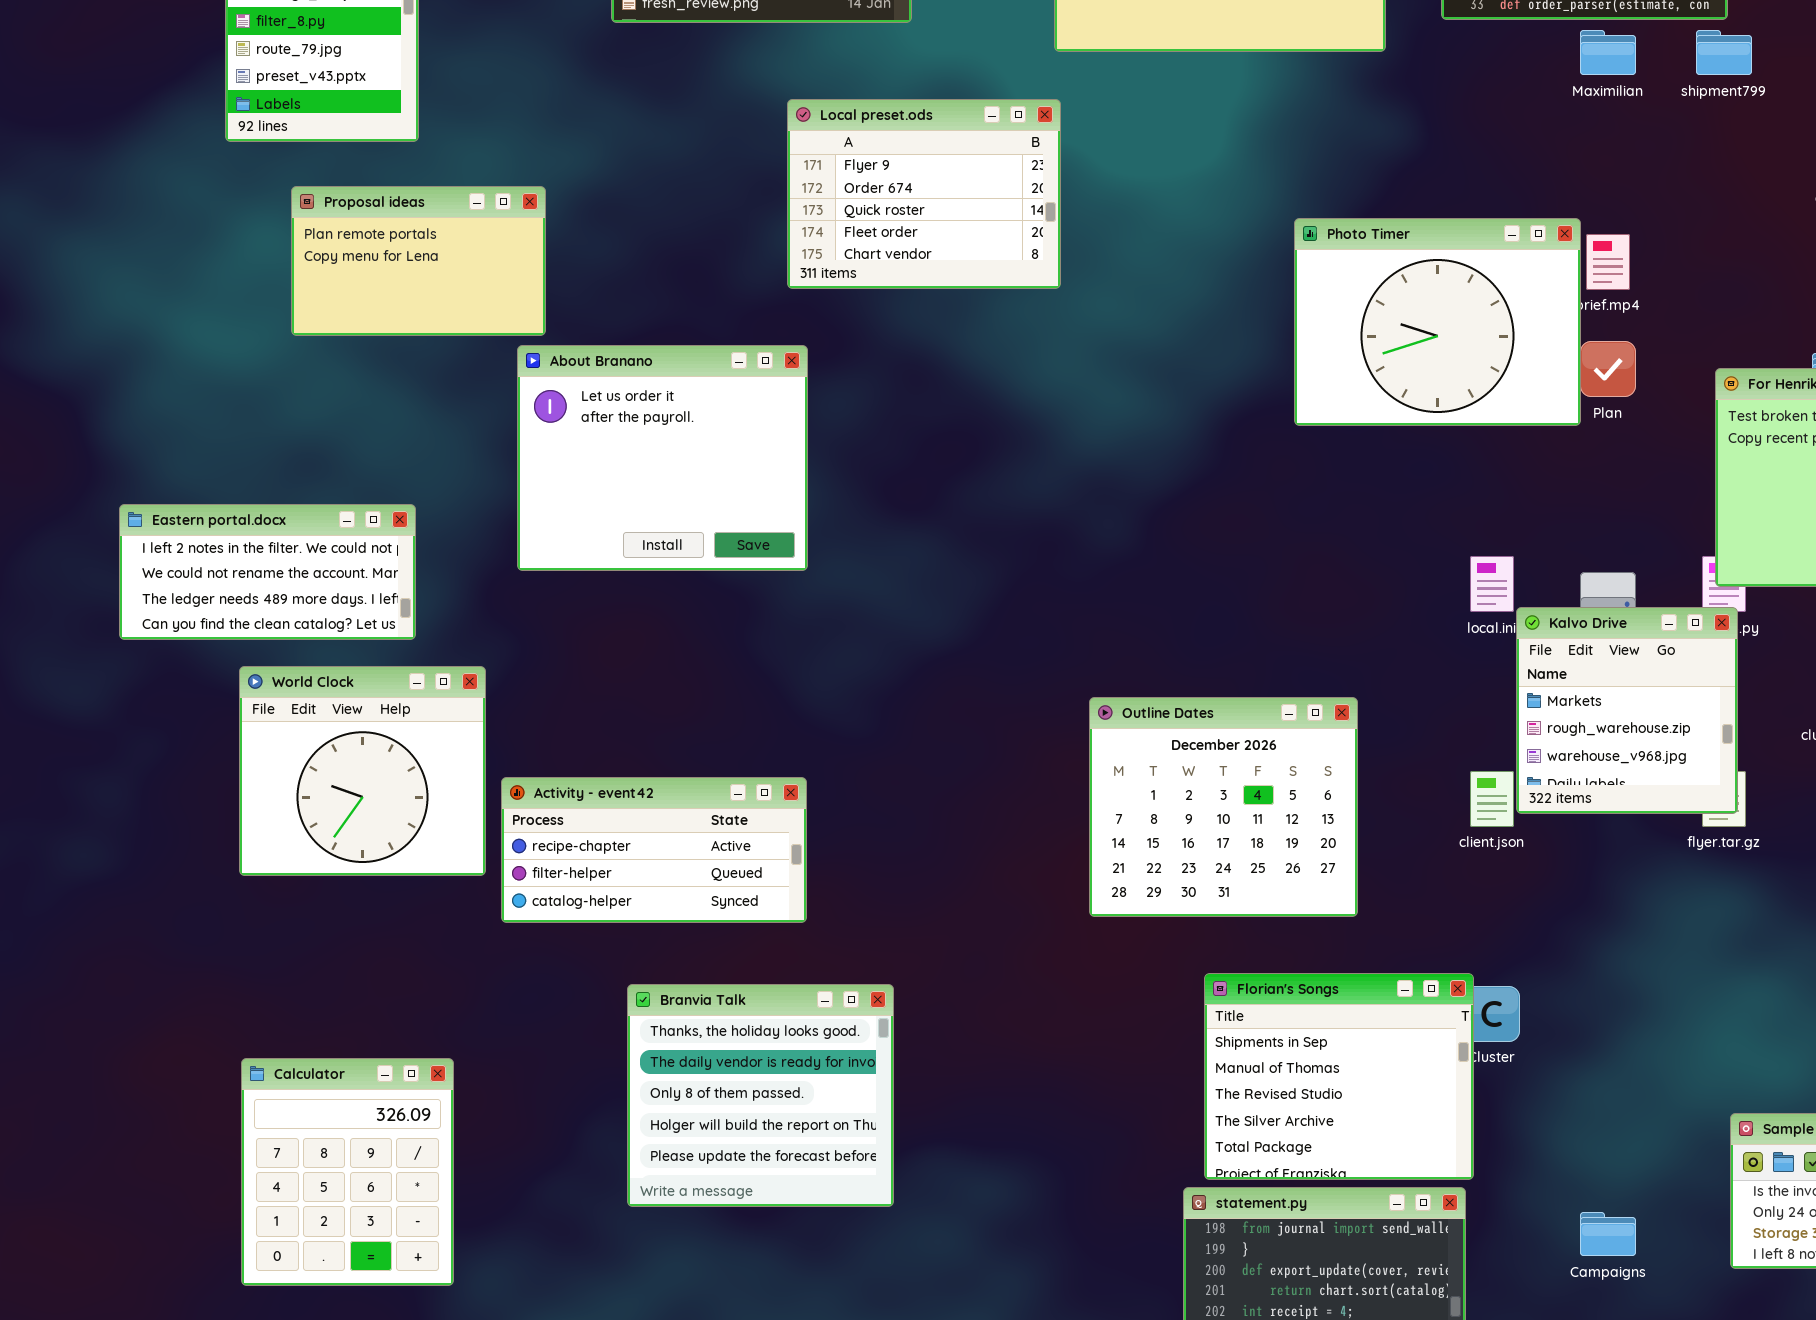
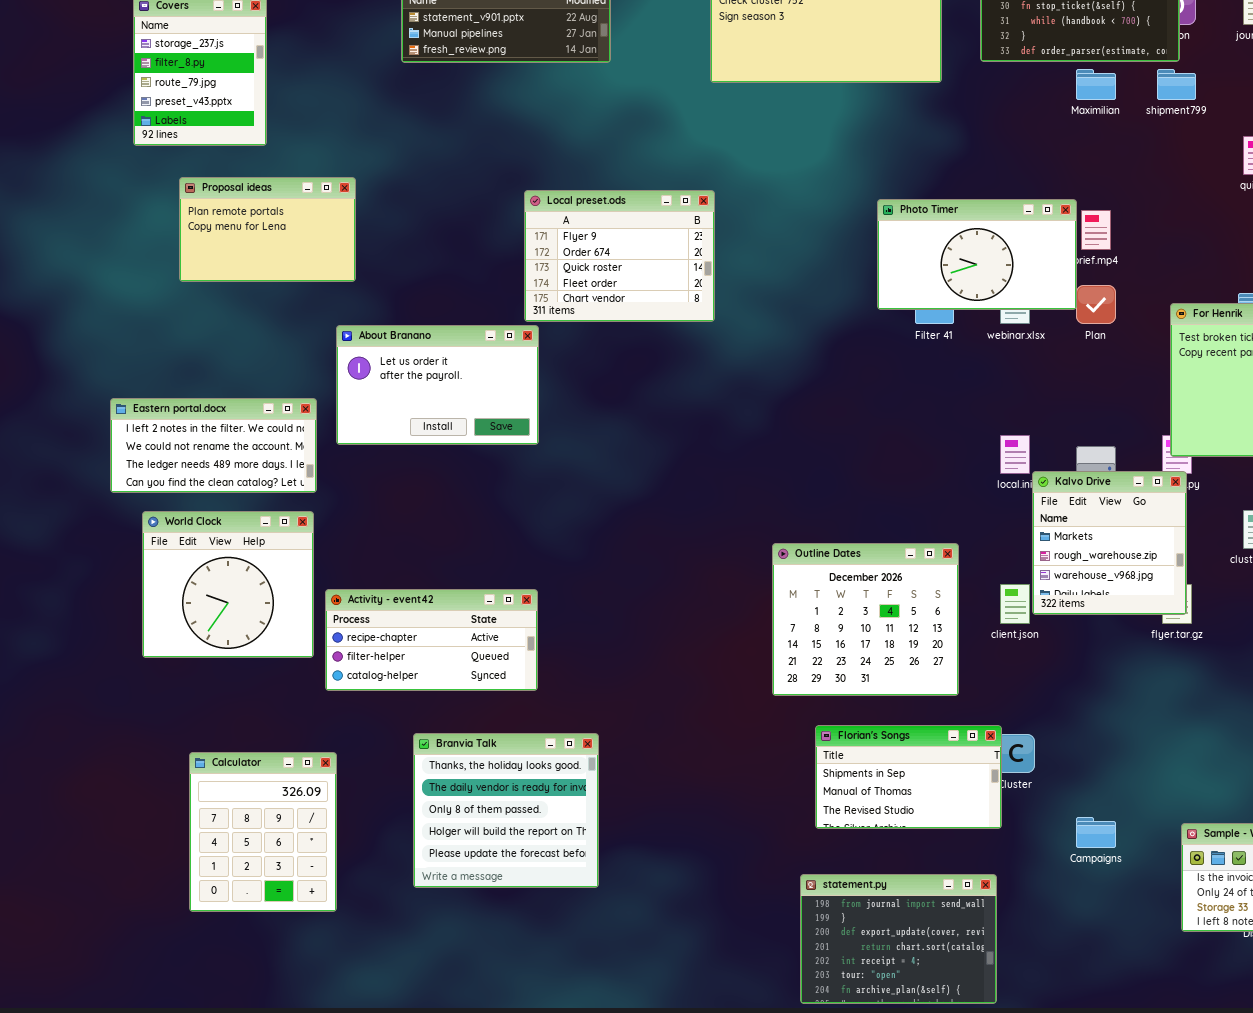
Local preset.ods: [787,99,1061,289] -> [524,190,715,322], moved
Photo Timer: [1294,218,1581,426] -> [877,199,1077,310], resized
About Branano: [517,345,808,571] -> [336,325,539,445], resized
Eastern portal.docx: [119,504,416,640] -> [110,398,317,493], moved
Outline Dates: [1089,697,1358,917] -> [772,543,959,696], moved
Florian's Songs: [1204,973,1474,1180] -> [815,725,1002,829], resized
Calculator: [241,1058,454,1286] -> [189,752,337,912], moved
Campaigns: [1580,1212,1636,1256] -> [1076,817,1116,848], moved

